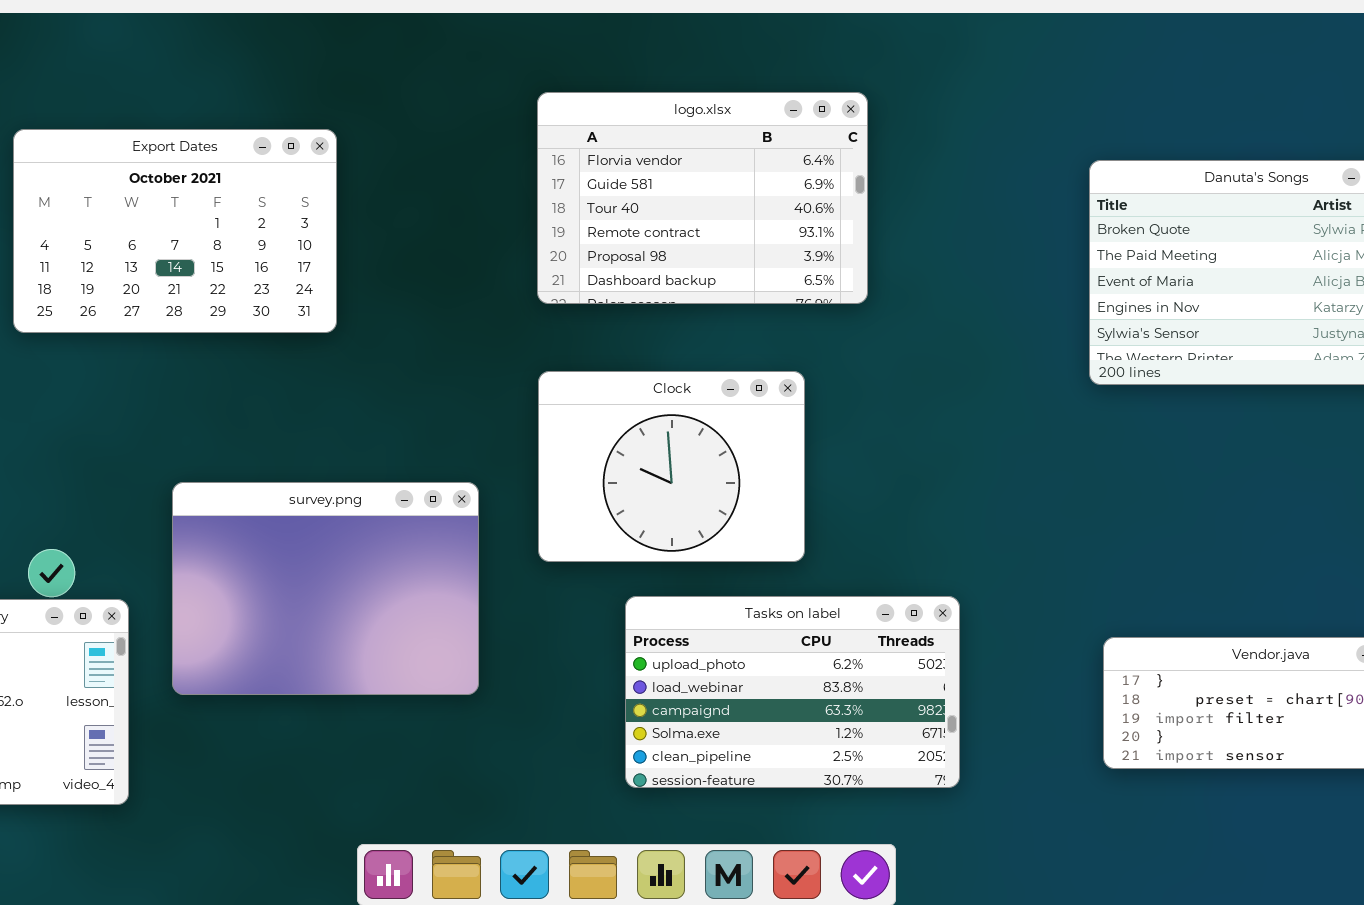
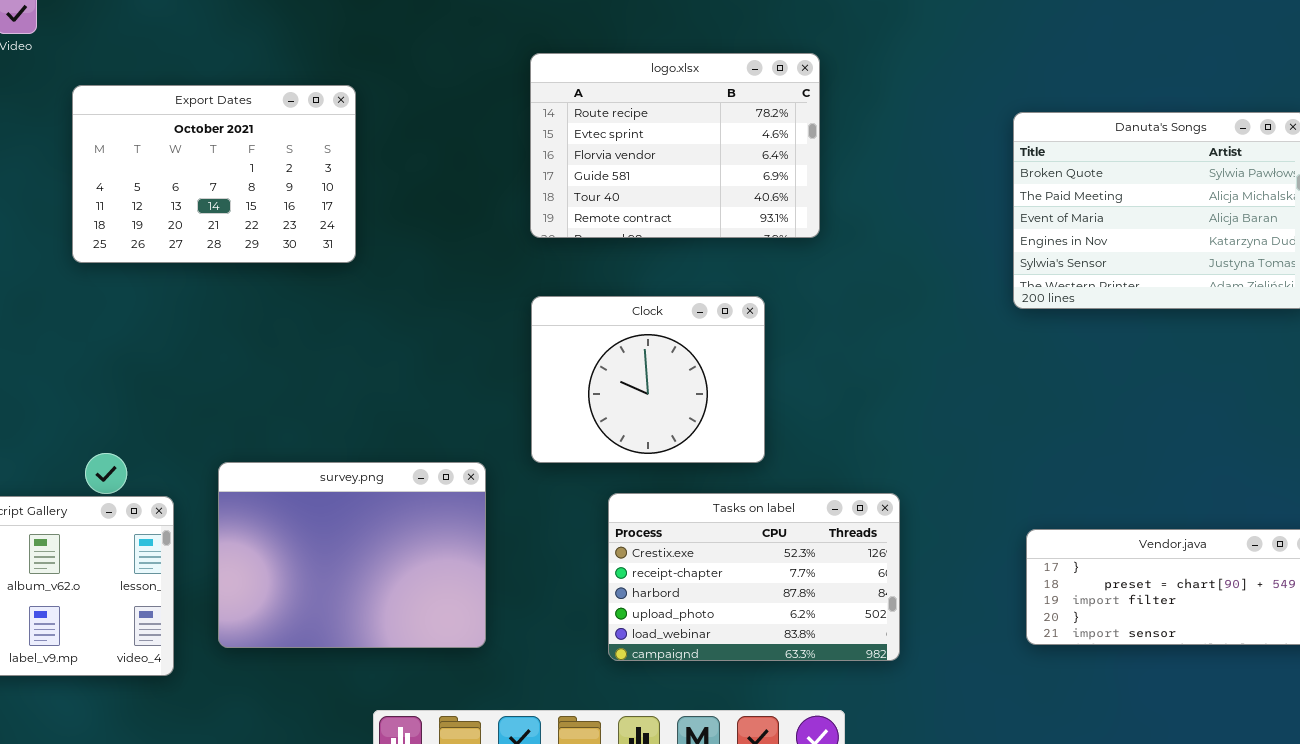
logo.xlsx: [537,92,868,304] -> [530,53,820,238], scrolled up 2 rows
survey.png: [172,482,479,695] -> [218,462,486,648], moved
Tasks on label: [625,596,960,788] -> [608,493,900,661], scrolled up 3 rows

